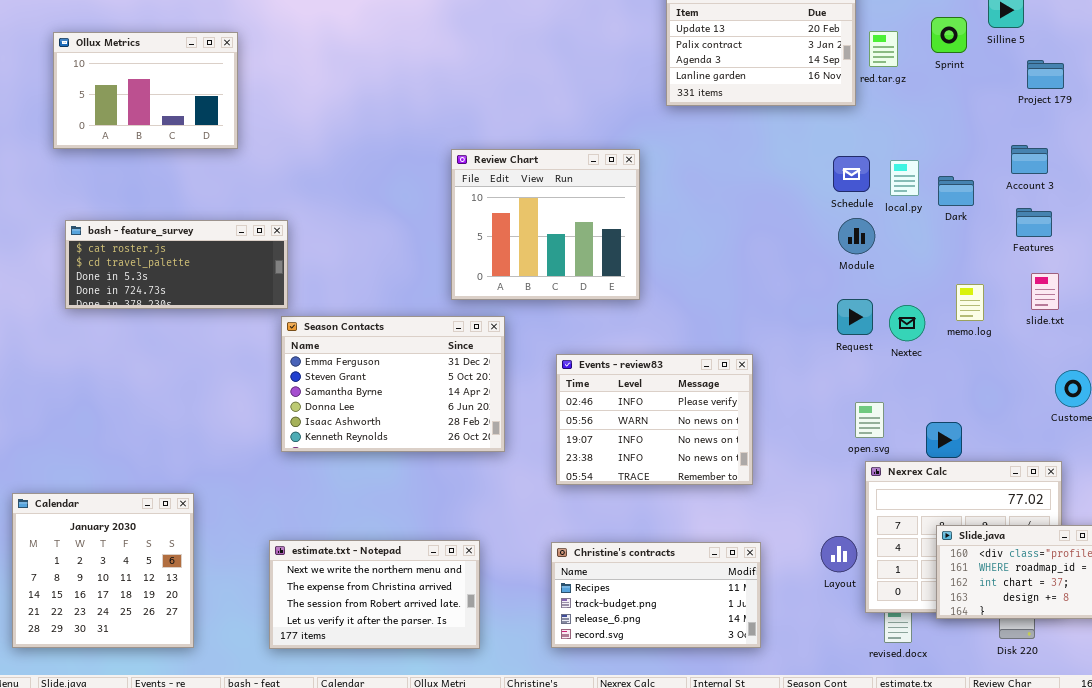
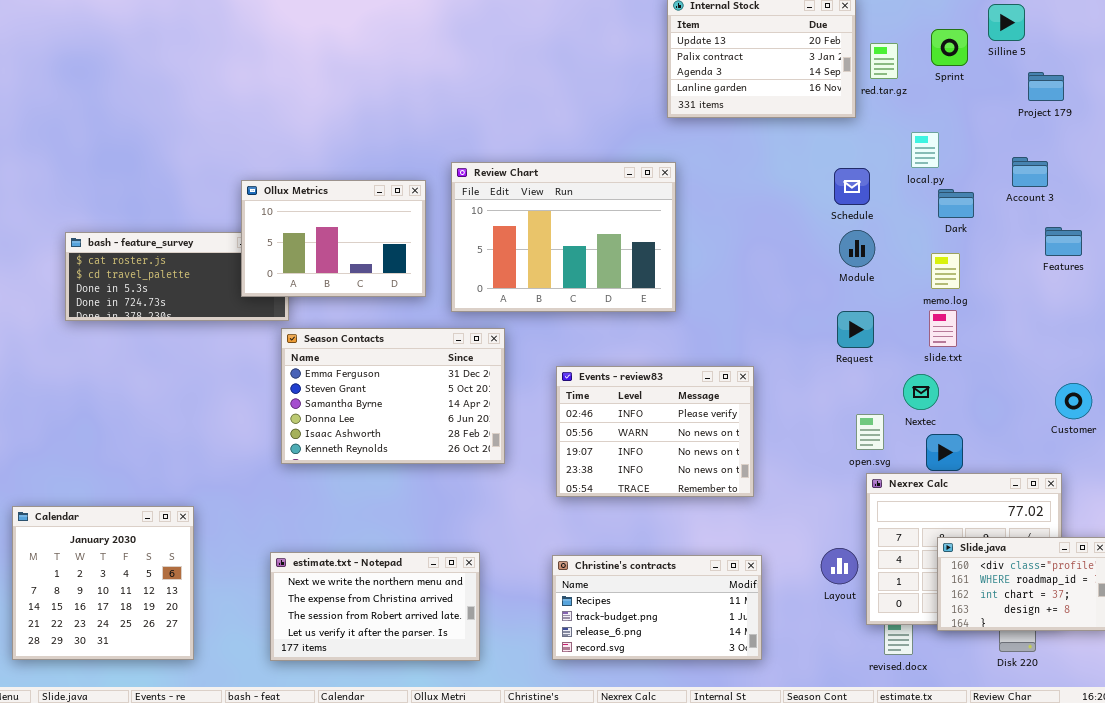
Ollux Metrics: [53,32,238,149] -> [241,180,426,297], moved
Review Chart: [451,149,640,300] -> [451,162,676,312], resized
local.py: [890,160,919,196] -> [911,132,939,168], moved
Features: [1016,208,1052,237] -> [1045,227,1082,256], moved
slide.txt: [1031,273,1059,310] -> [929,310,957,347], moved
memo.log: [956,284,984,321] -> [931,253,960,289], moved
Nextec: [889,305,925,341] -> [903,374,939,410], moved

